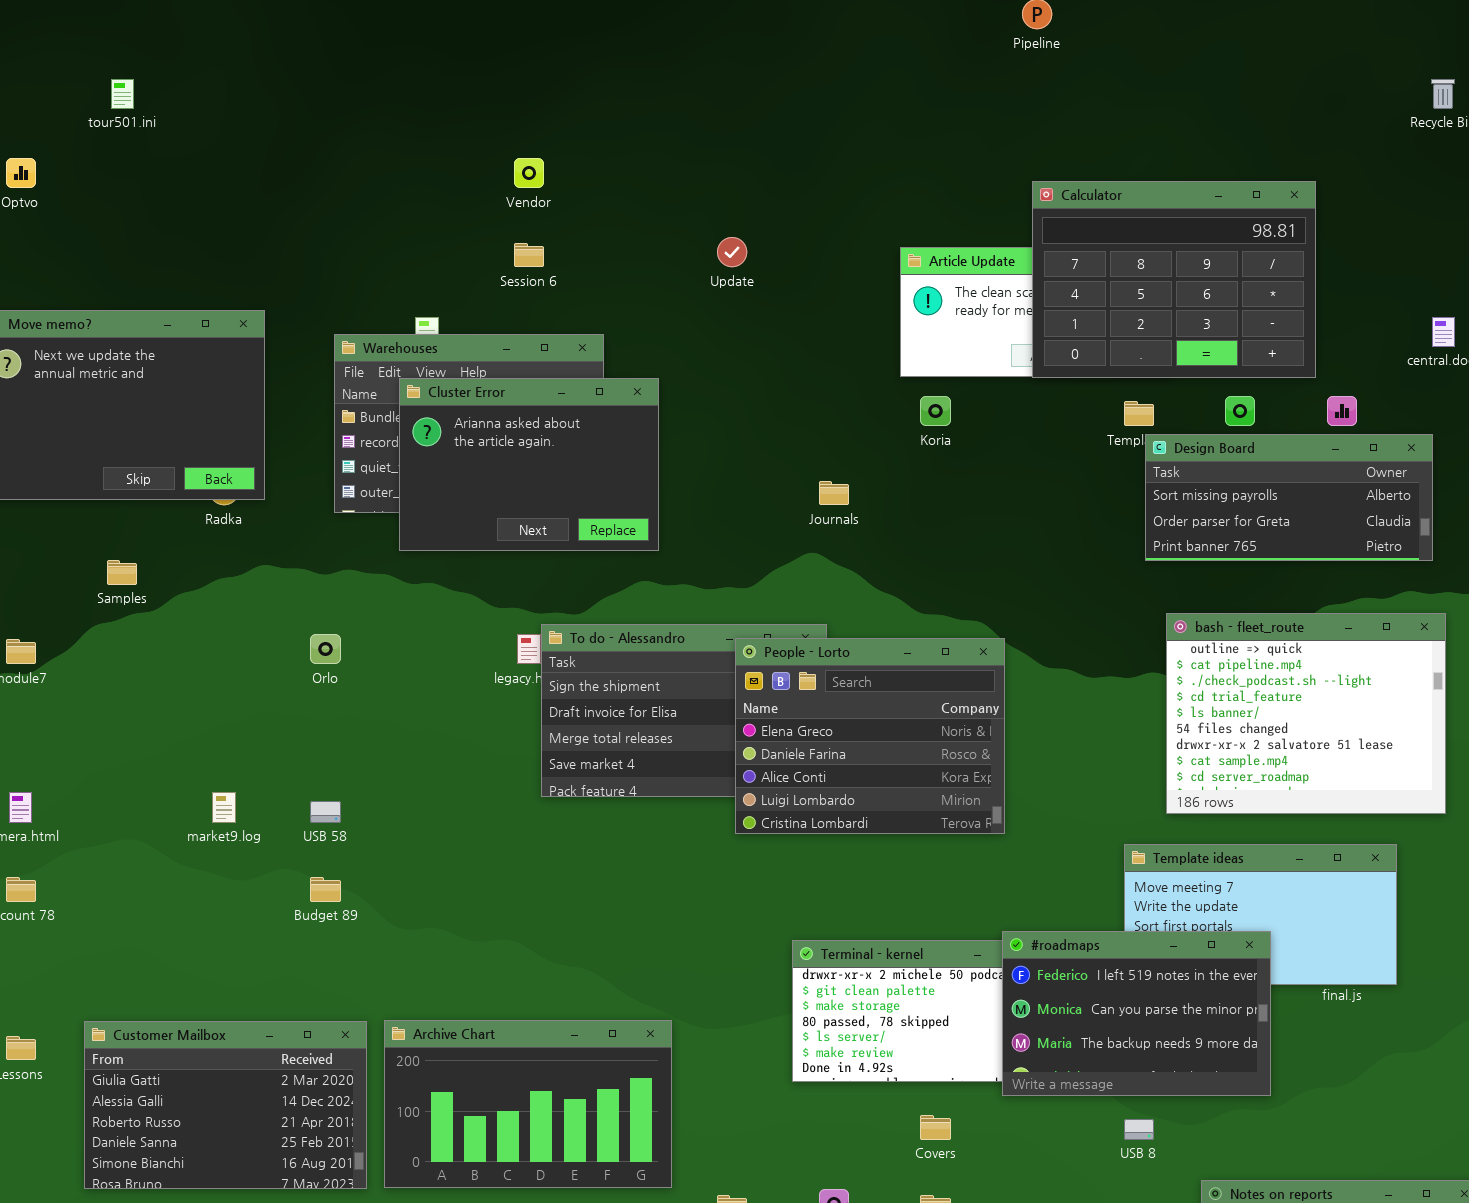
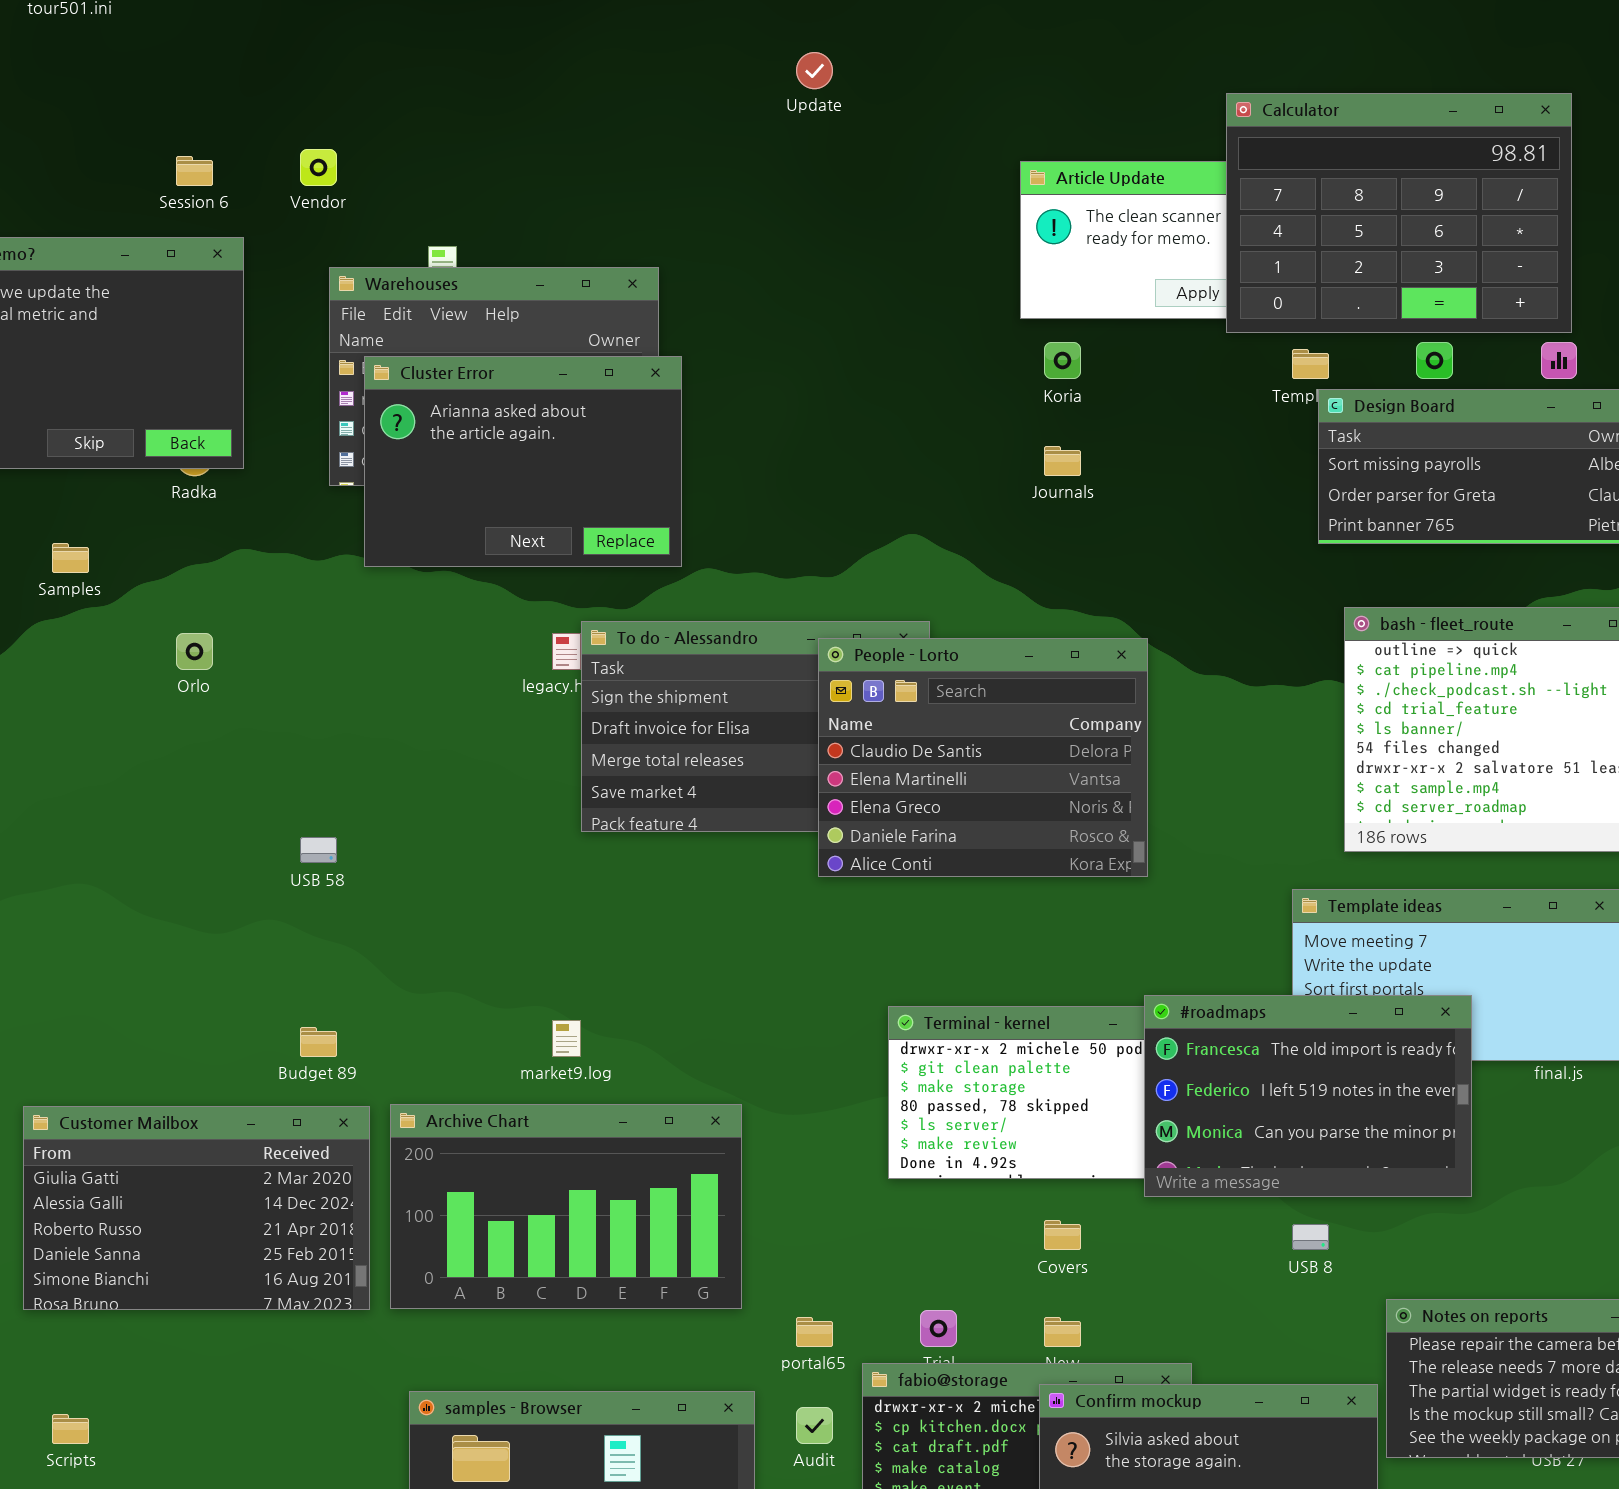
Vendor: [514,158,544,188] -> [300,149,337,186], moved
Calculator: [1032,181,1316,378] -> [1226,93,1572,333], moved
Update: [717,237,747,267] -> [796,52,833,89], moved
Session 6: [514,243,544,267] -> [176,156,213,186], moved
Cluster Error: [399,378,659,551] -> [364,356,682,567], moved
Journals: [819,481,849,505] -> [1044,446,1081,476], moved
Orlo: [310,634,341,664] -> [176,633,213,670], moved
People - Lorto: [735,638,1005,834] -> [818,638,1148,877], scrolled up 2 rows
market9.log: [212,792,236,823] -> [552,1020,581,1057], moved
Budget 89: [310,877,341,902] -> [300,1027,337,1057], moved
#roadmaps: [1002,931,1271,1096] -> [1144,995,1472,1197], scrolled up 1 row

